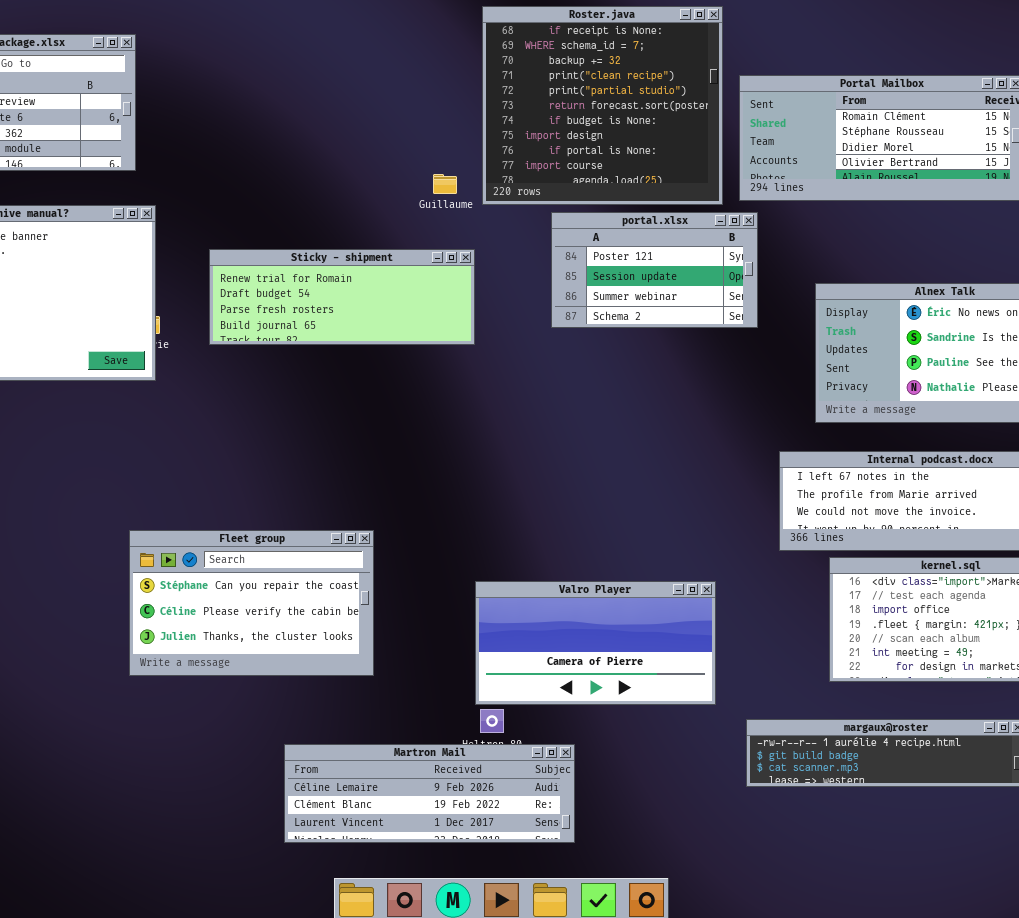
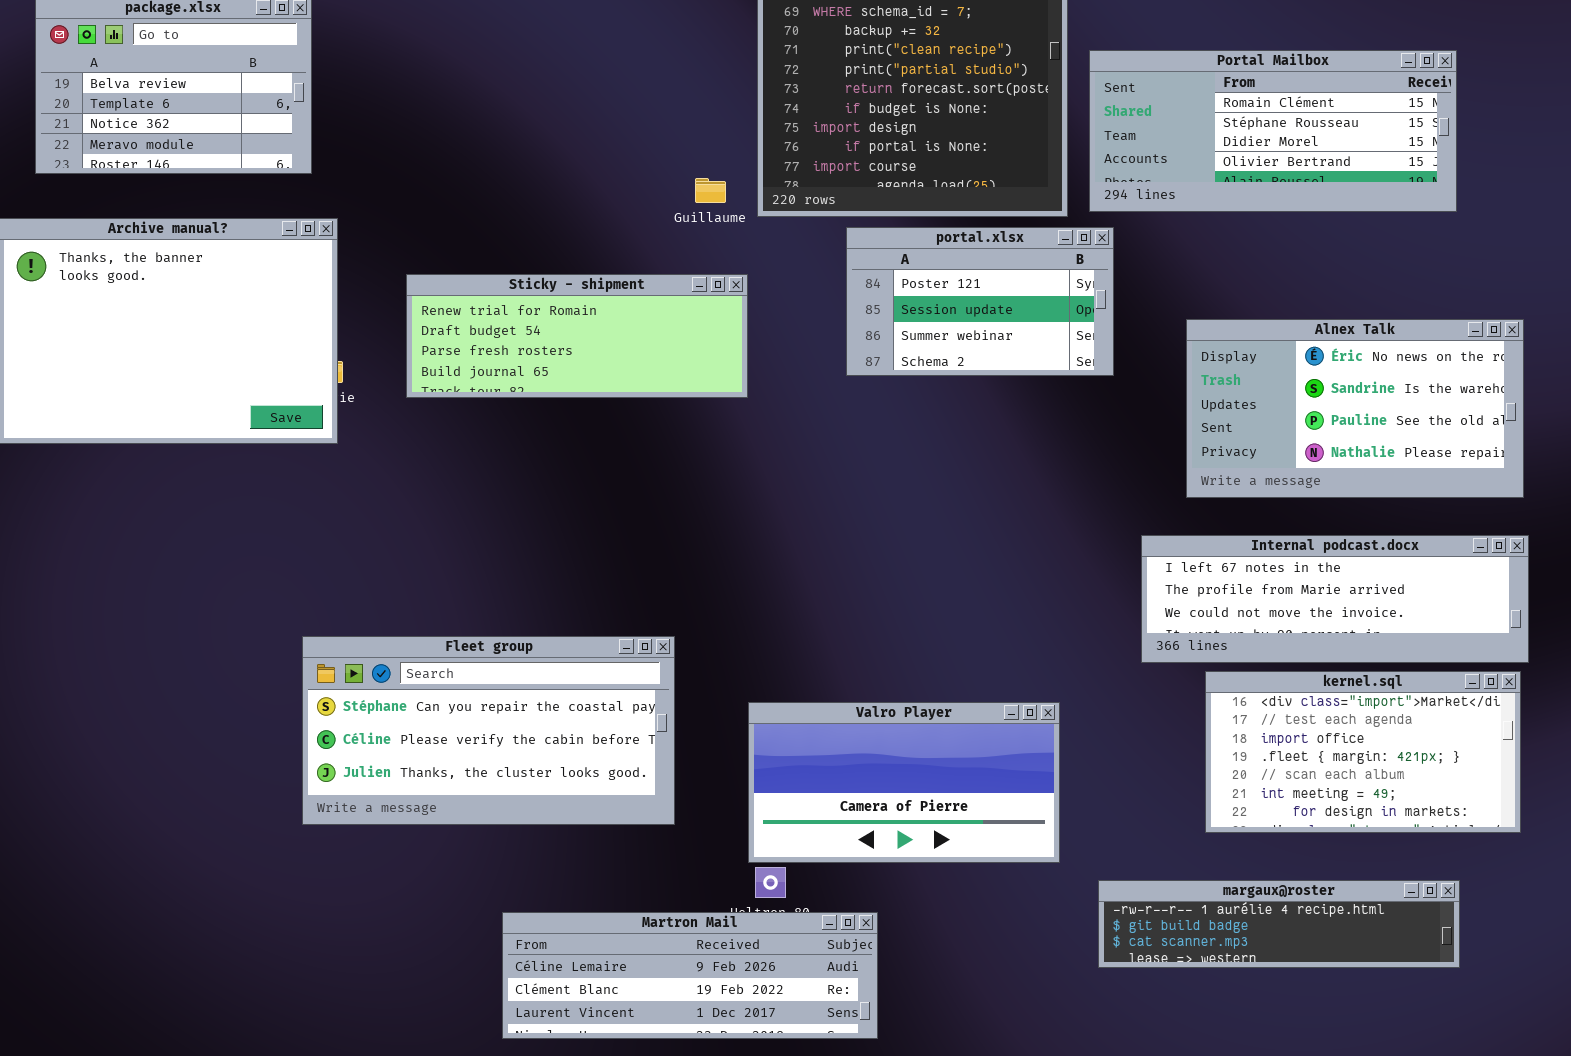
Fleet group: [129,530,374,676] -> [302,636,675,825], resized

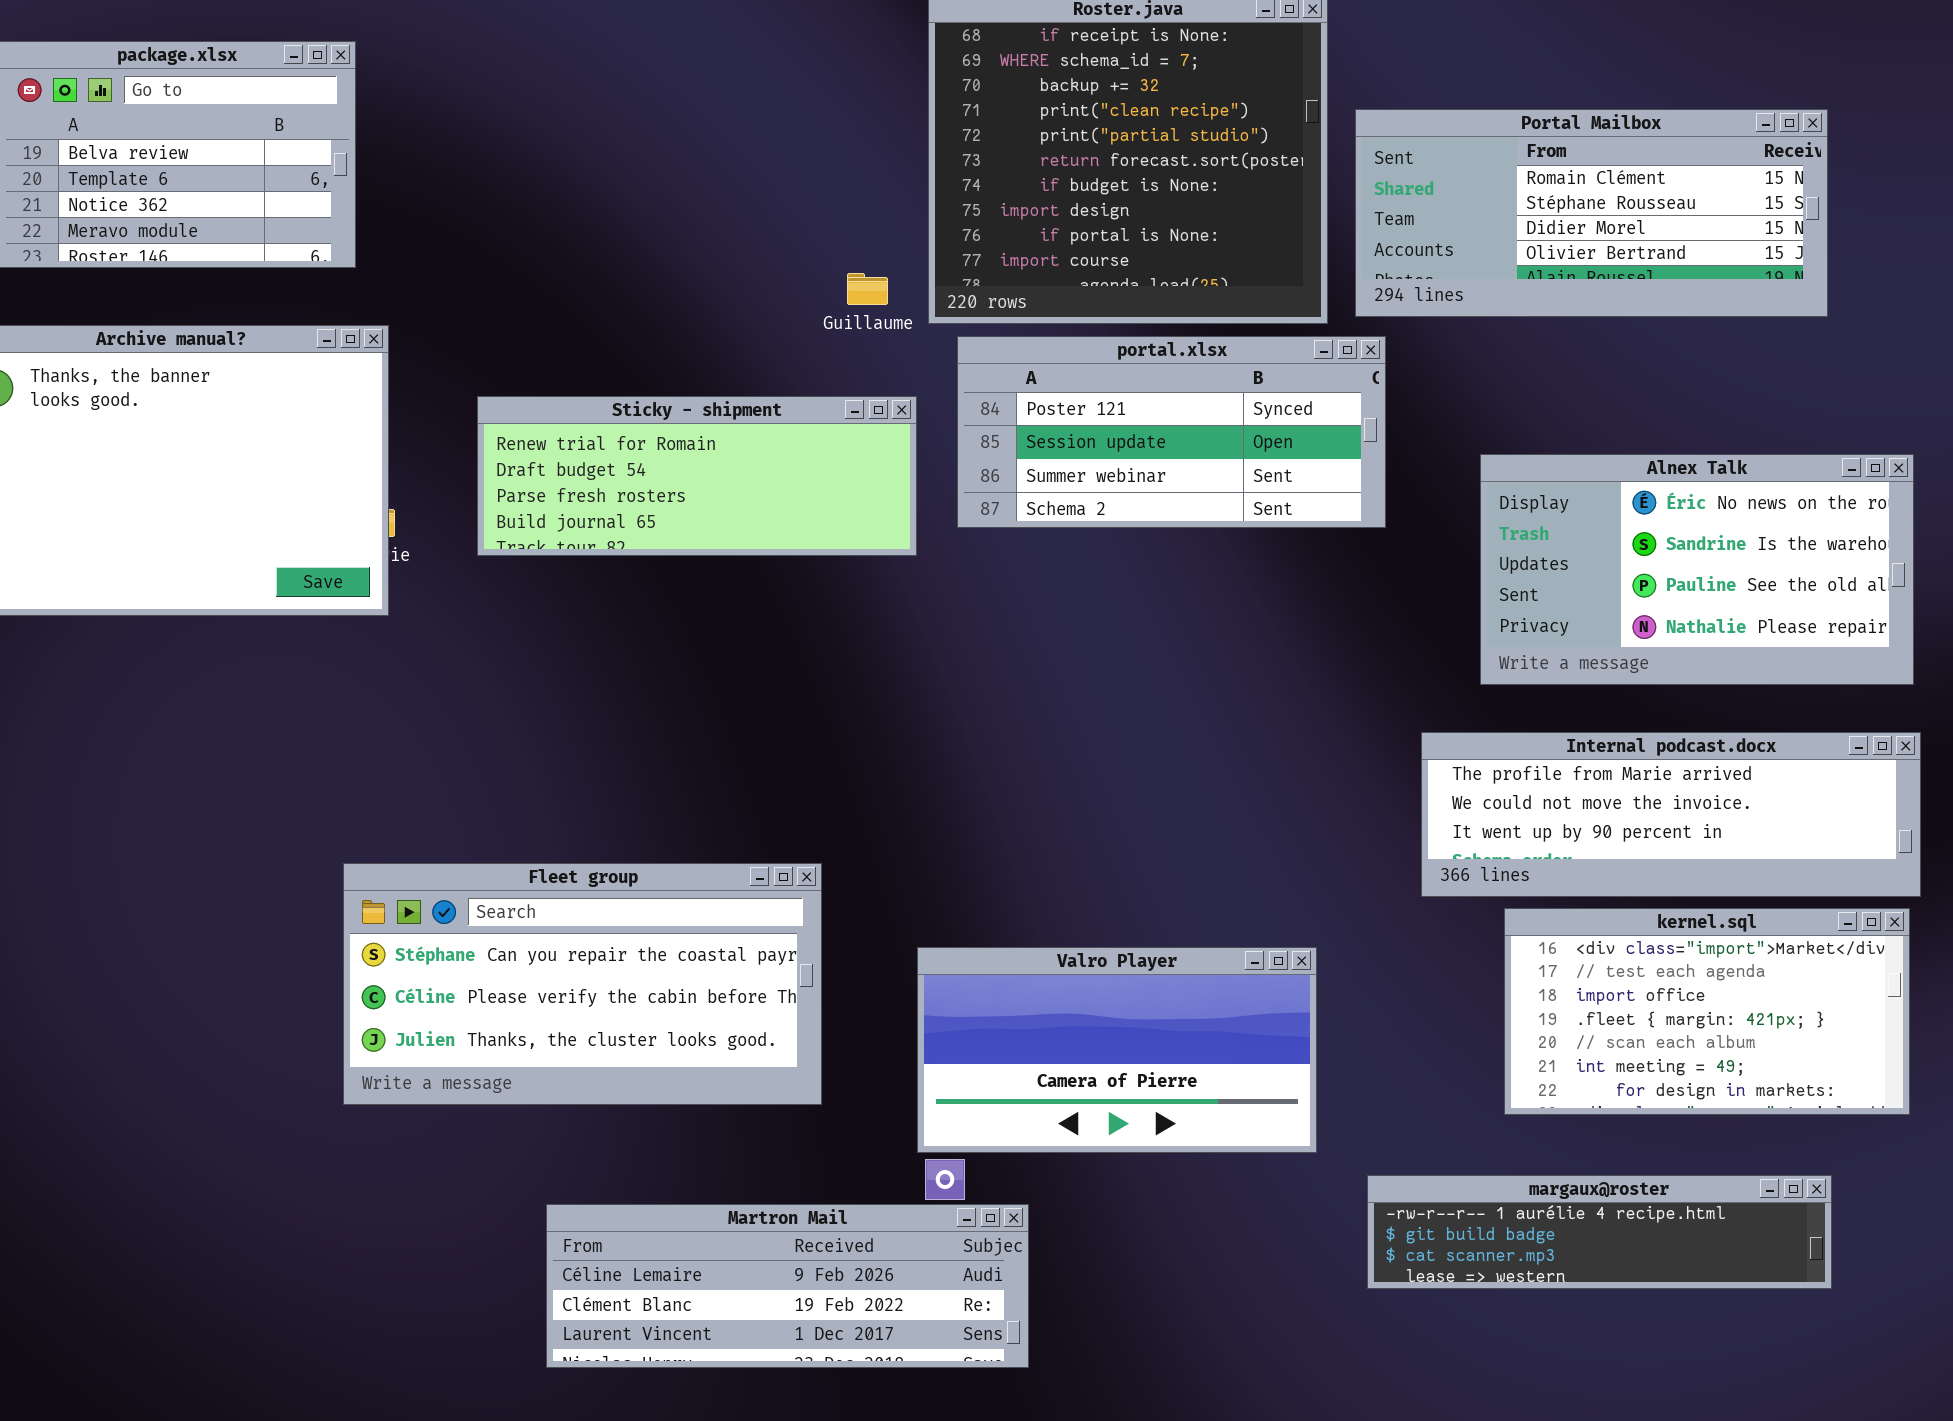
portal.xlsx: [846,227,1114,376] -> [957,336,1386,528], resized
Internal podcast.docx: [1141,535,1529,663] -> [1421,732,1921,897], scrolled down 1 row
Martron Mail: [502,912,878,1039] -> [546,1204,1029,1368], moved

